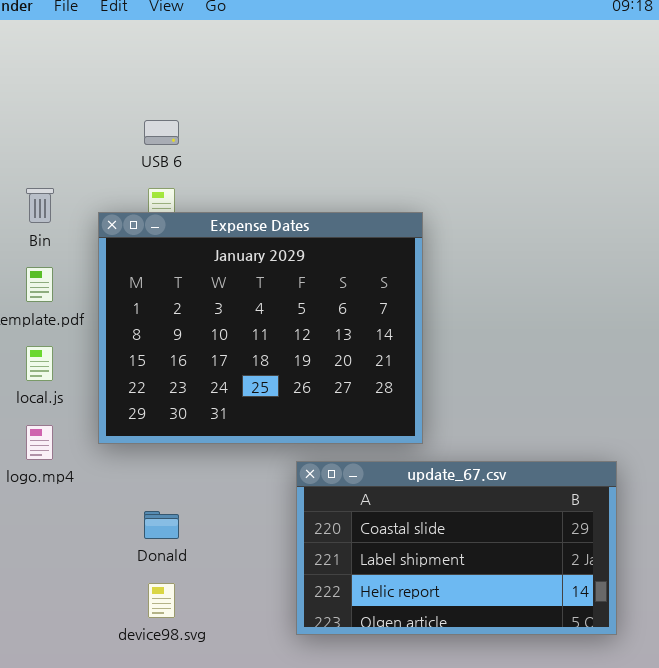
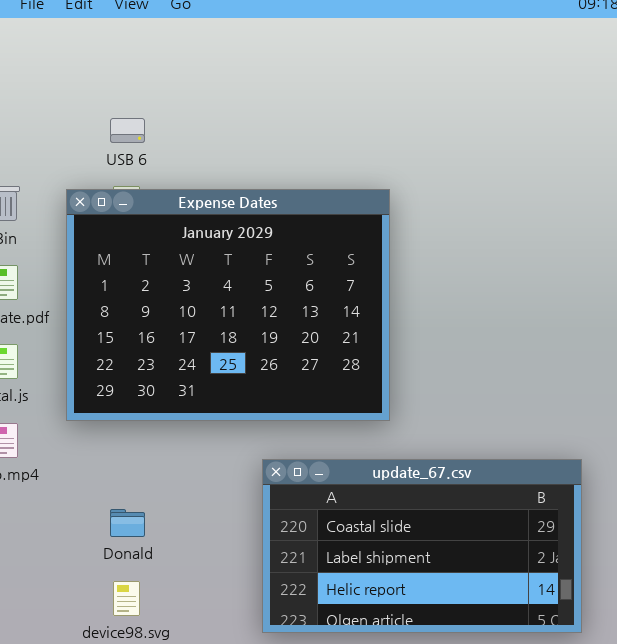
Expense Dates: [98,212,423,444] -> [66,189,390,421], moved

